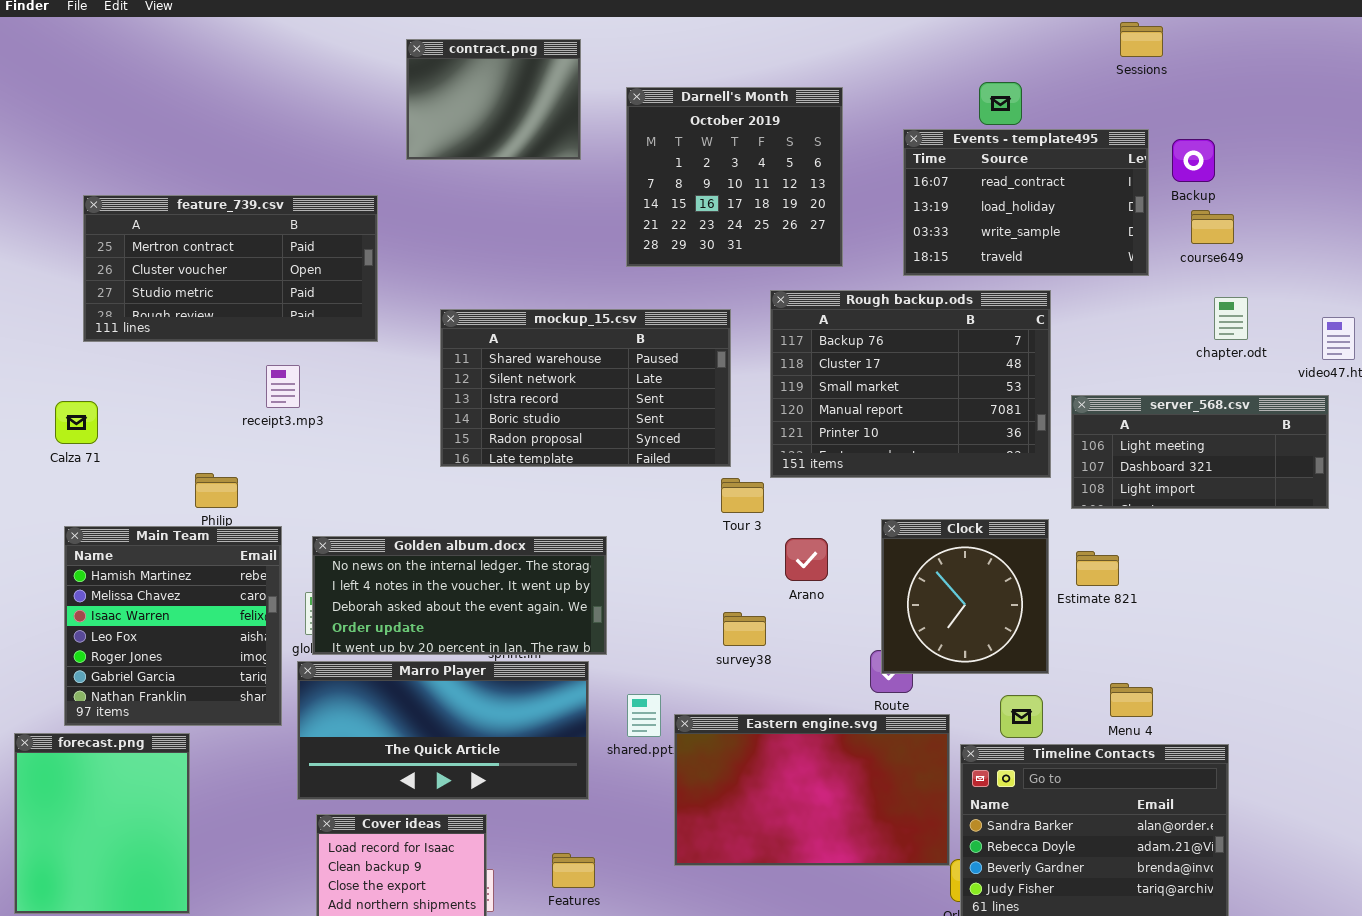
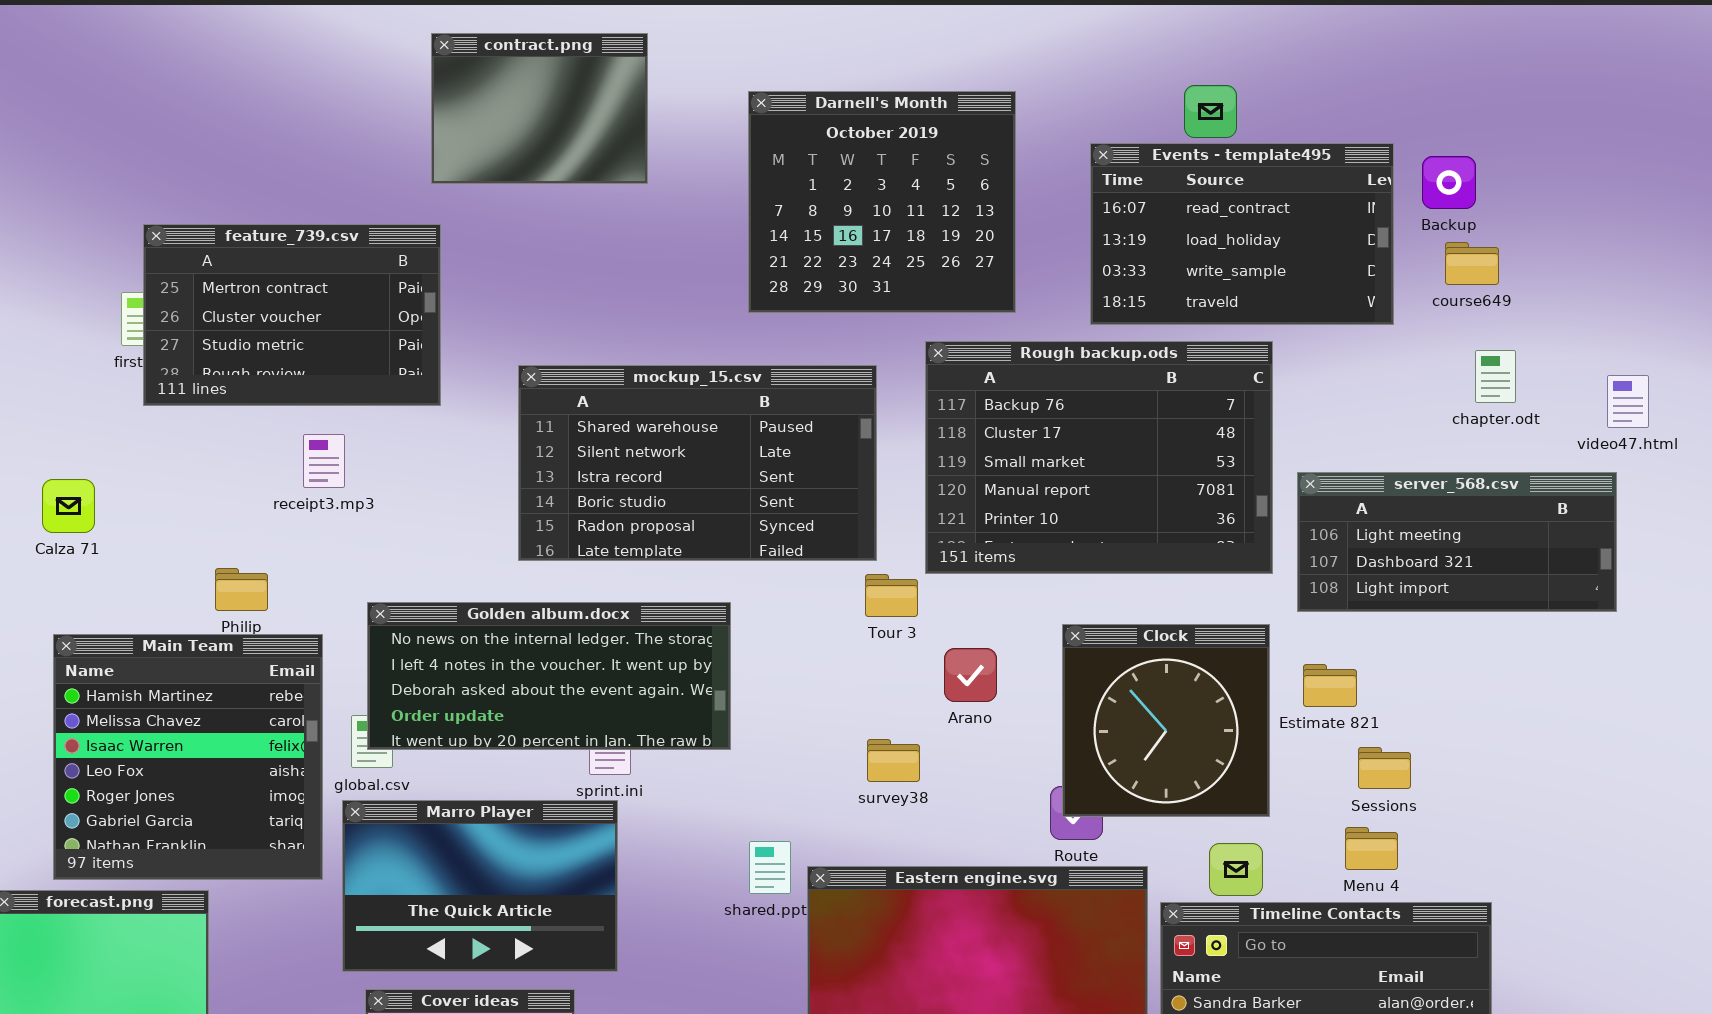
Sessions: [1120,22,1163,57] -> [1358,747,1411,789], moved
contract.png: [406,39,581,160] -> [431,33,648,184], moved
feature_739.csv: [83,195,378,342] -> [143,224,441,406], resized
Golden album.docx: [312,536,607,655] -> [367,602,731,750], moved
Marro Player: [297,661,589,800] -> [342,800,618,972], resized

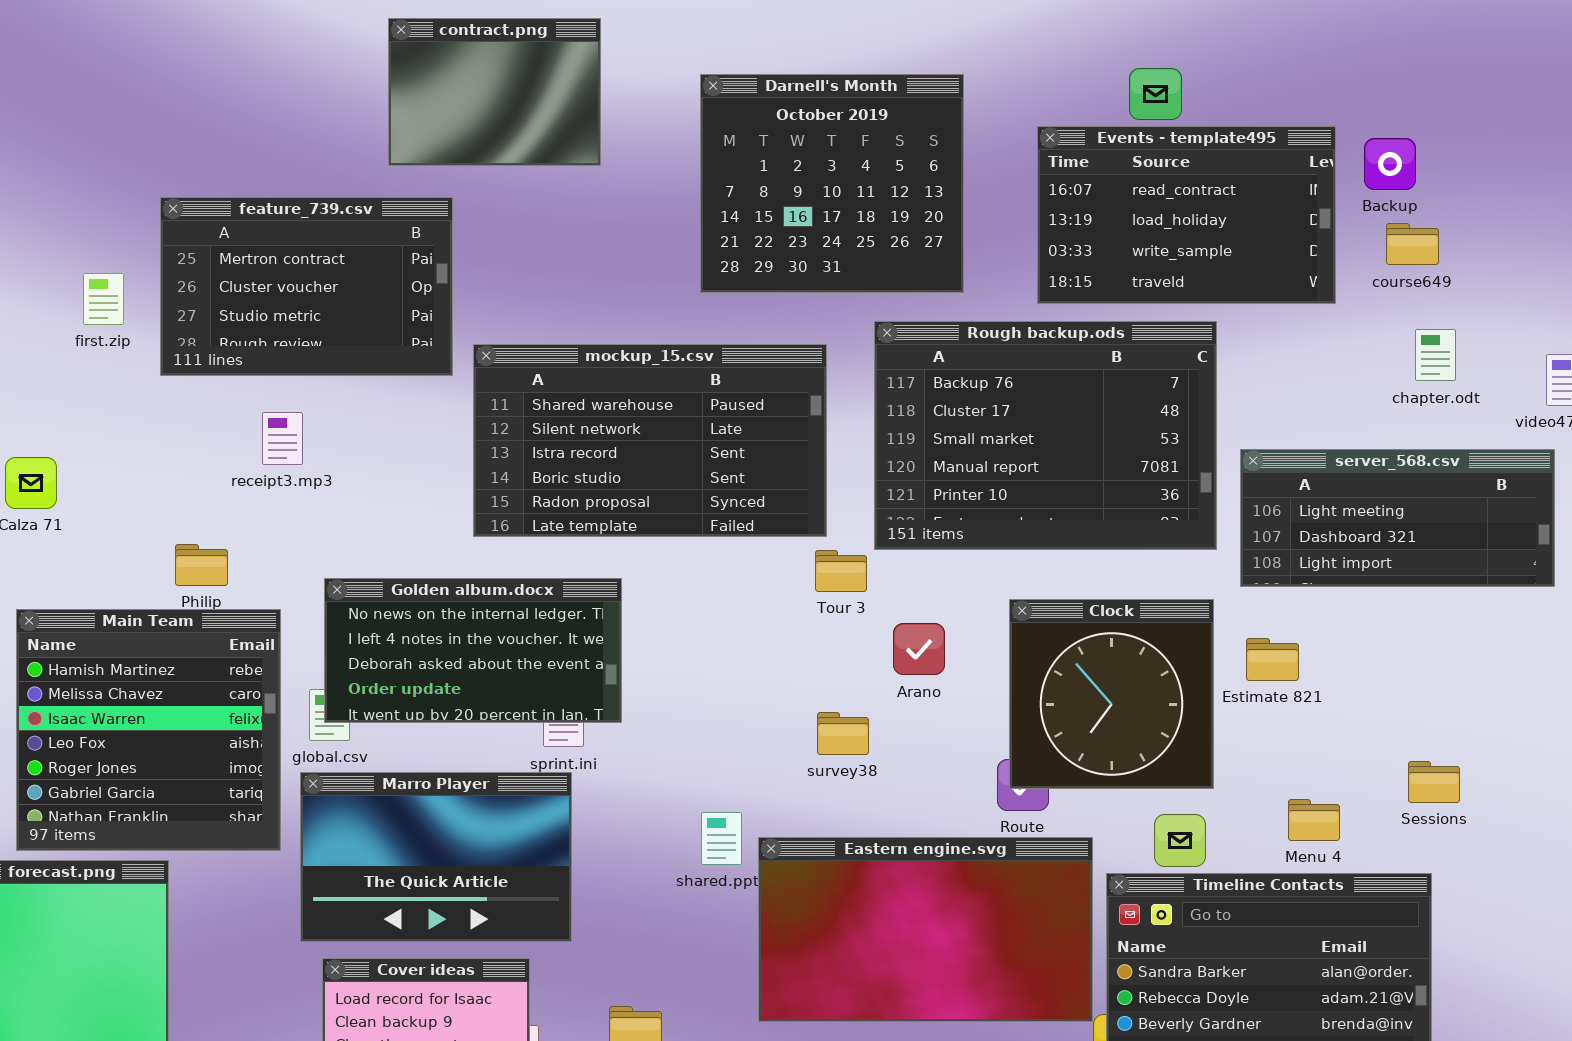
feature_739.csv: [143,224,441,406] -> [160,197,453,376], moved
Golden album.docx: [367,602,731,750] -> [324,578,622,723], resized
Sessions: [1358,747,1411,789] -> [1408,761,1460,803], moved

